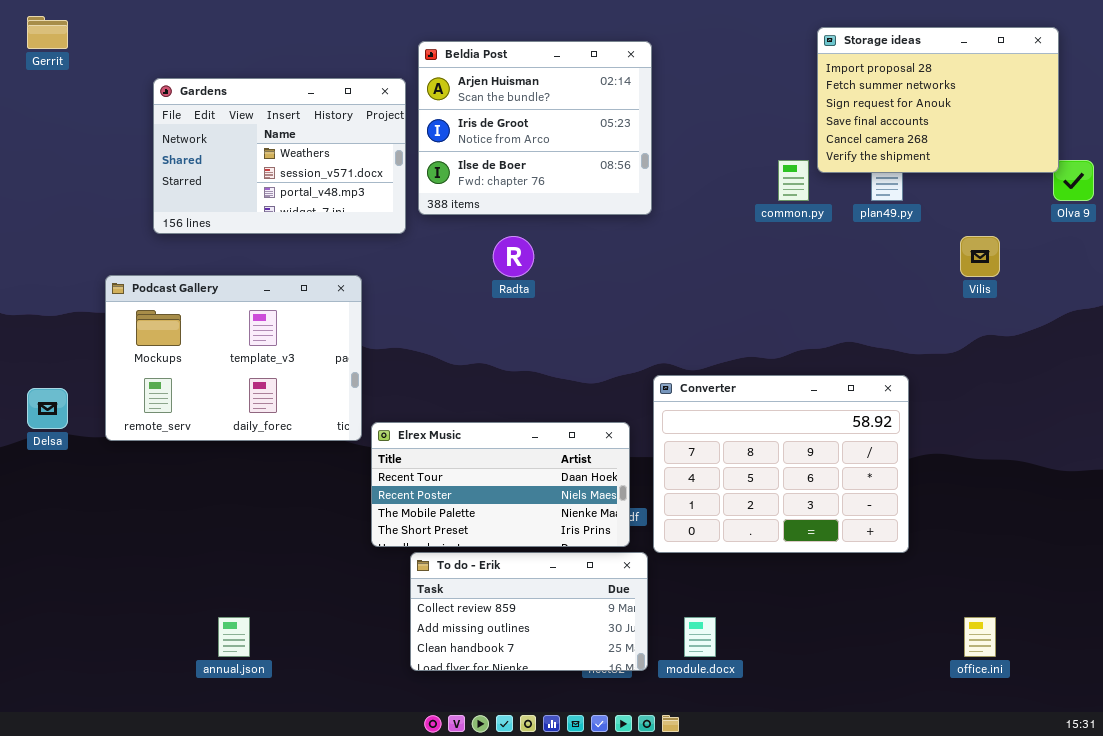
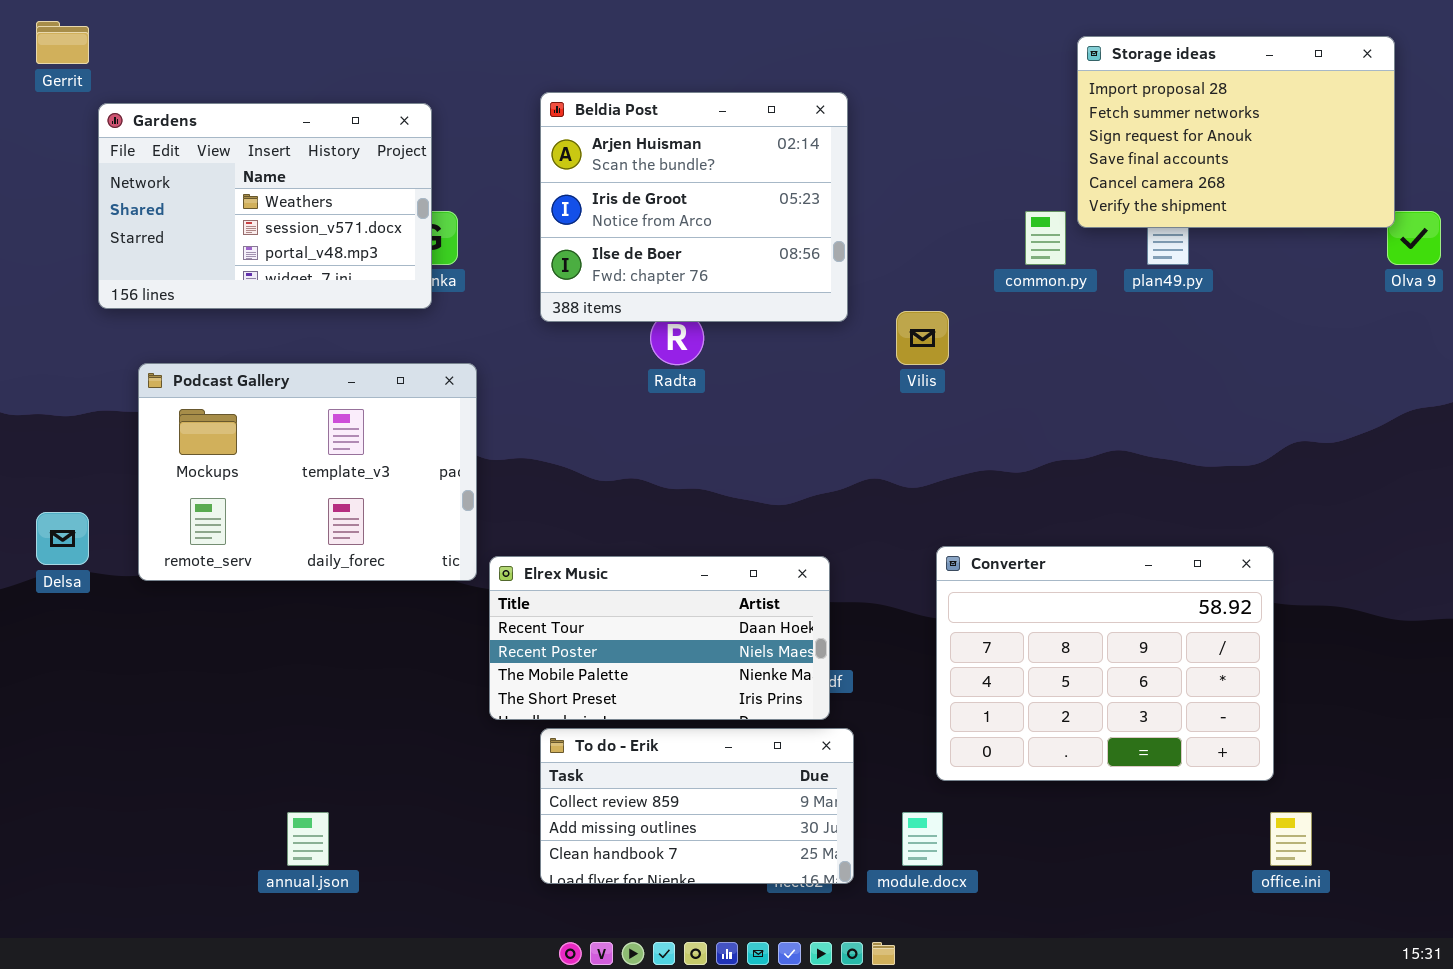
Beldia Post: [418,41,652,215] -> [540,92,848,322], moved
Gardens: [153,78,406,234] -> [98,103,432,309], moved
Vilis: [960,236,1000,277] -> [896,311,949,365], moved
Converter: [653,375,909,553] -> [936,546,1274,781], moved

